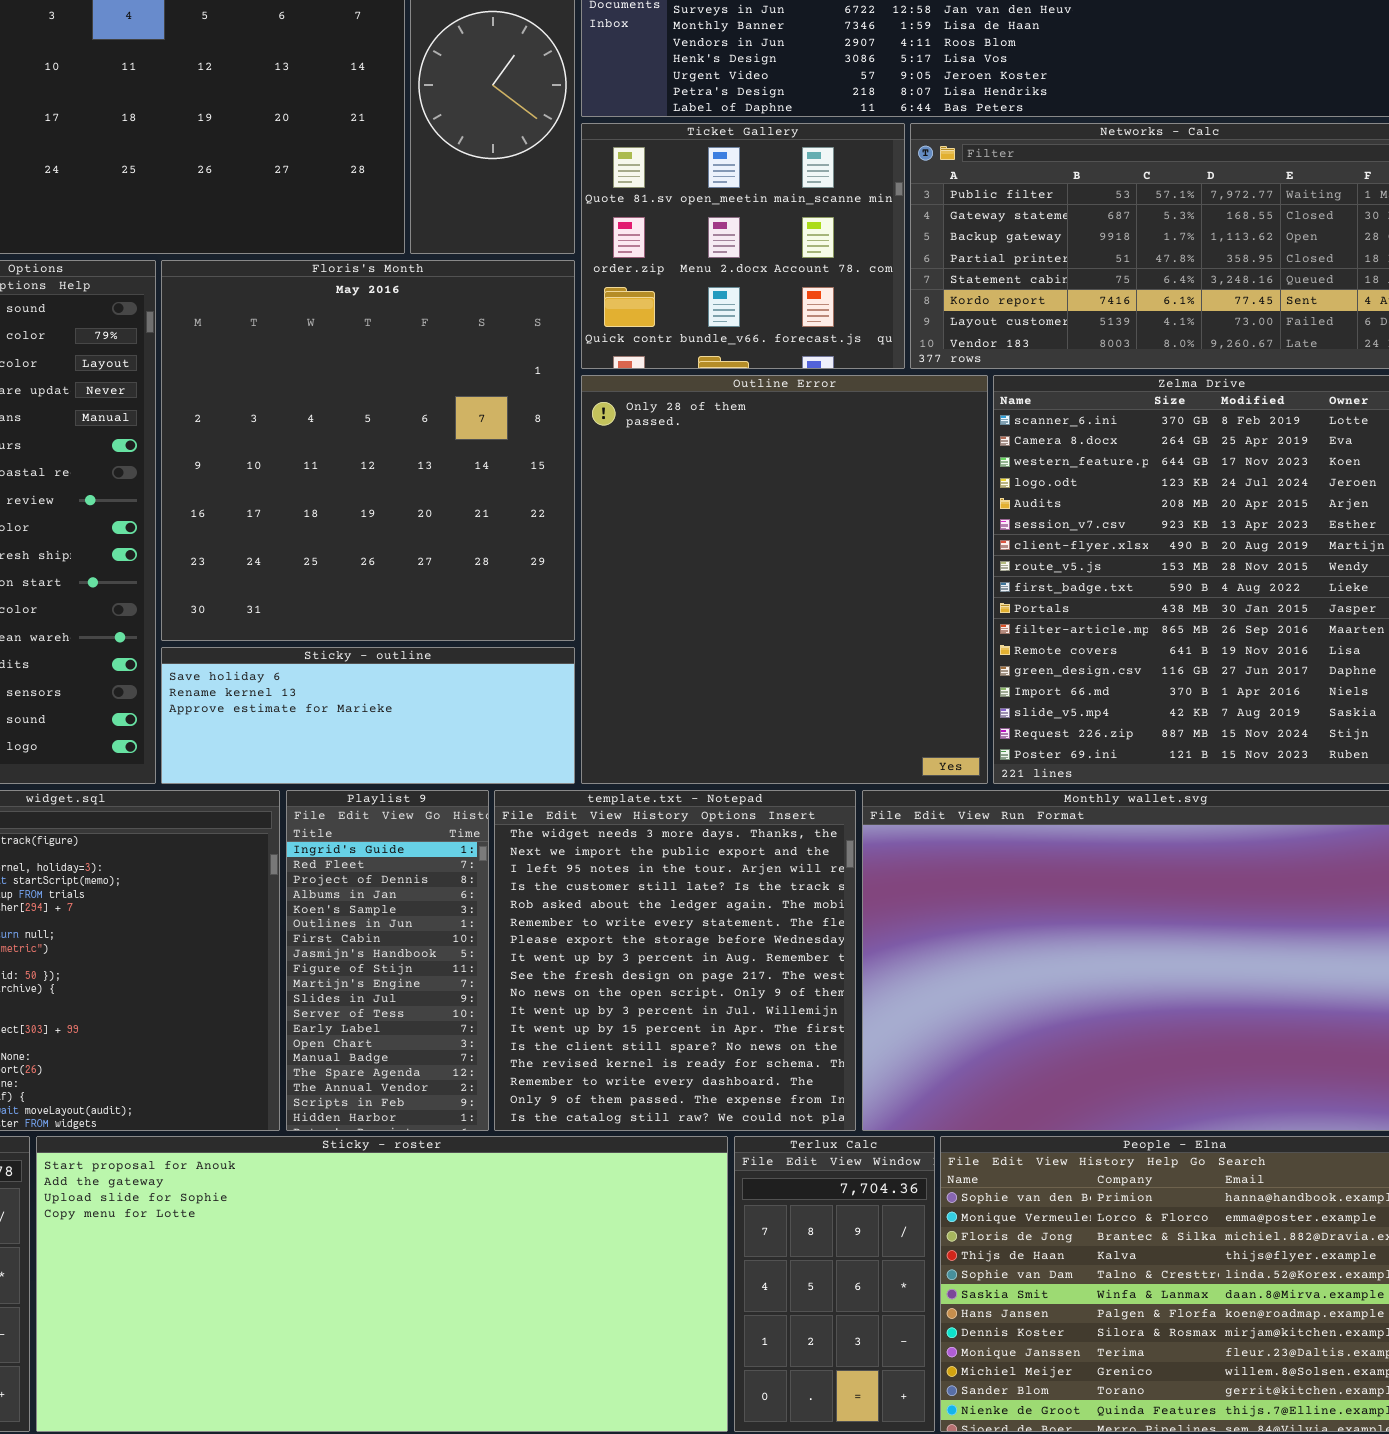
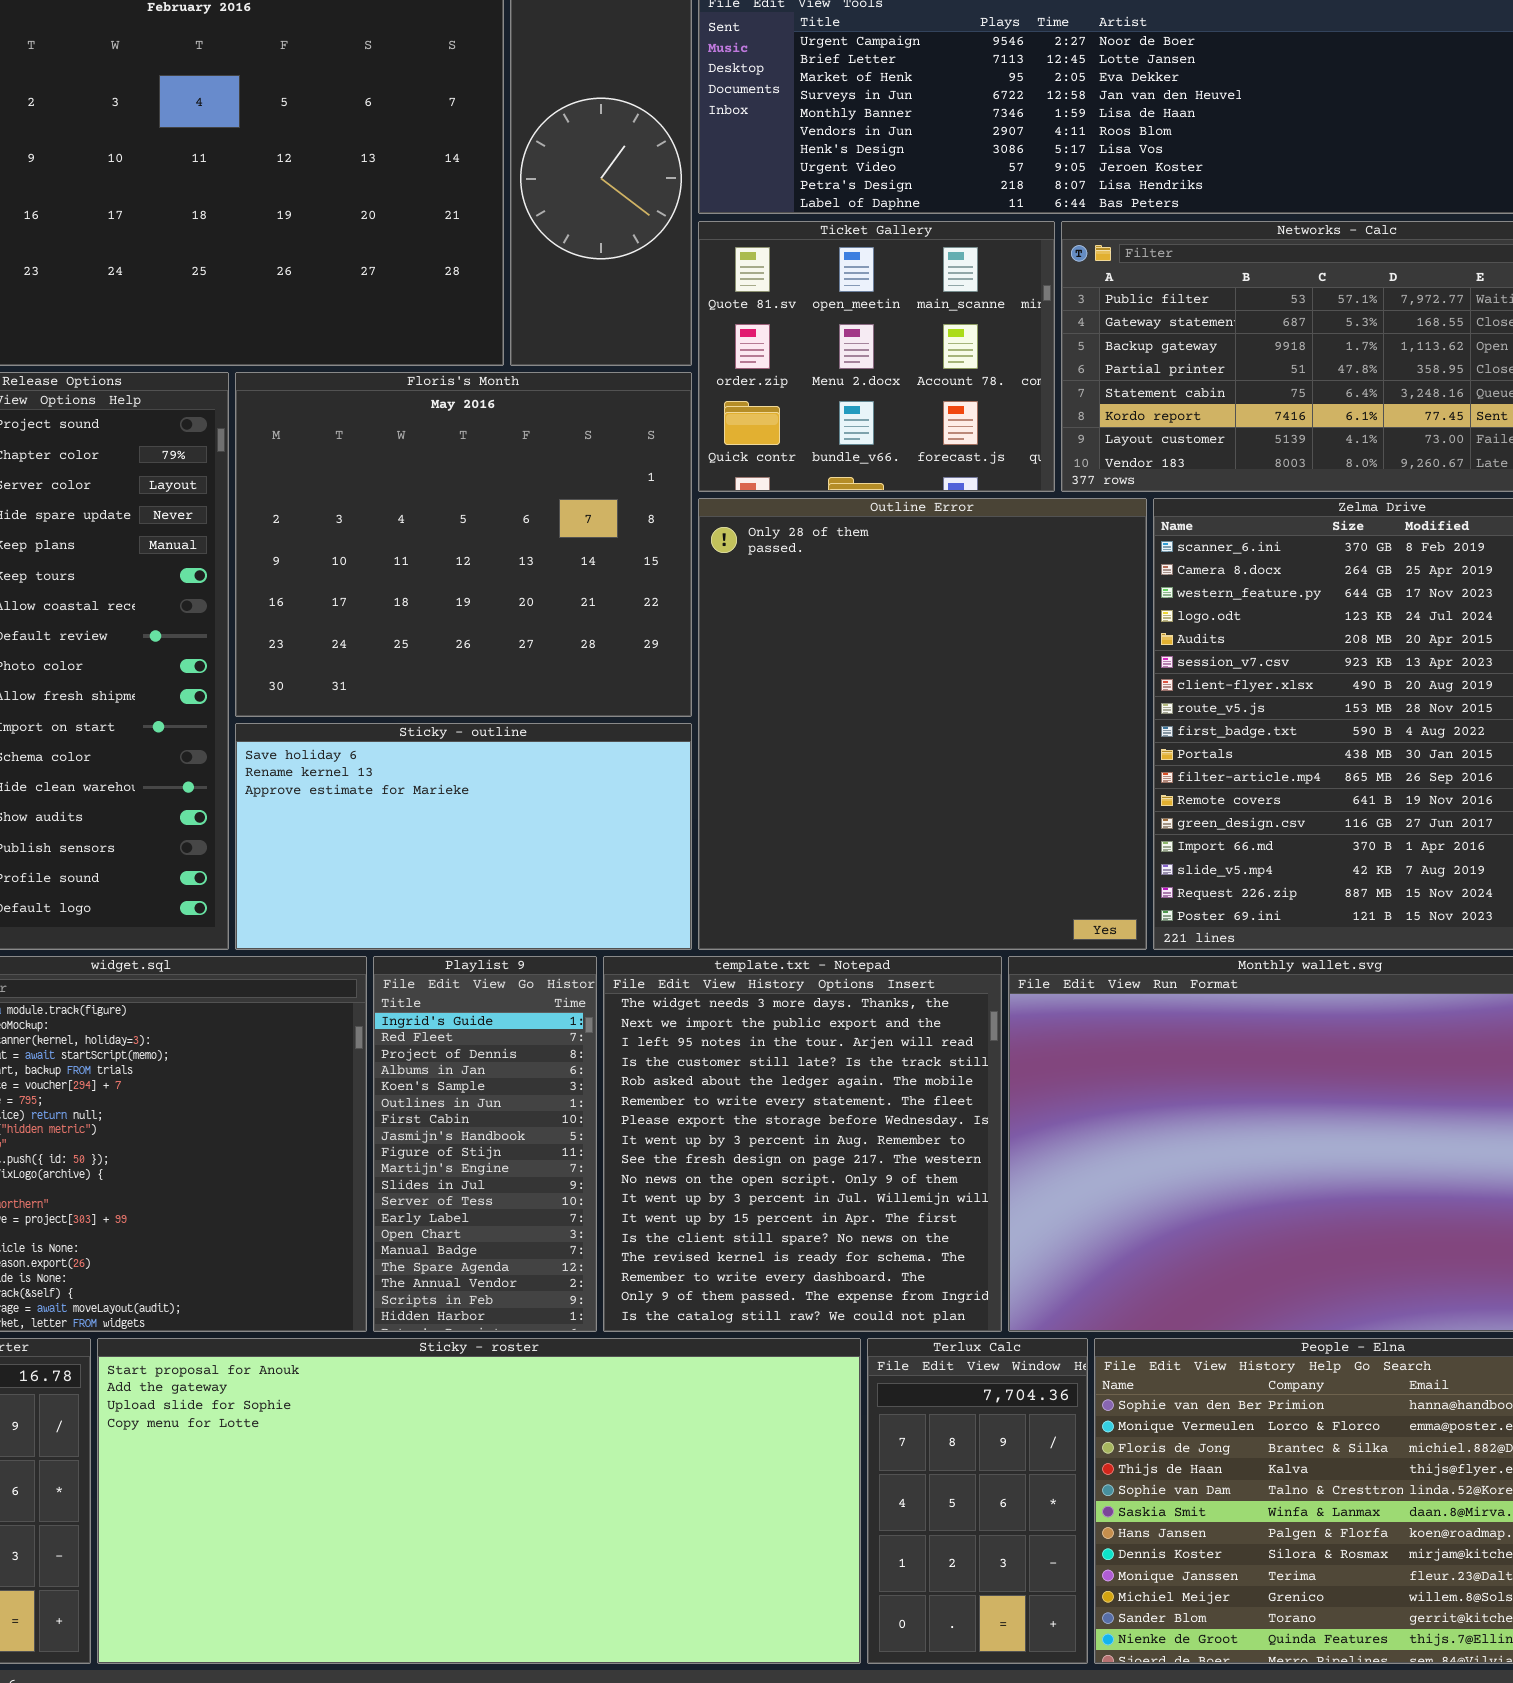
Floris's Month: [161,260,575,641] -> [235,372,692,717], resized
Sticky - outline: [161,647,575,784] -> [235,723,692,950], resized

